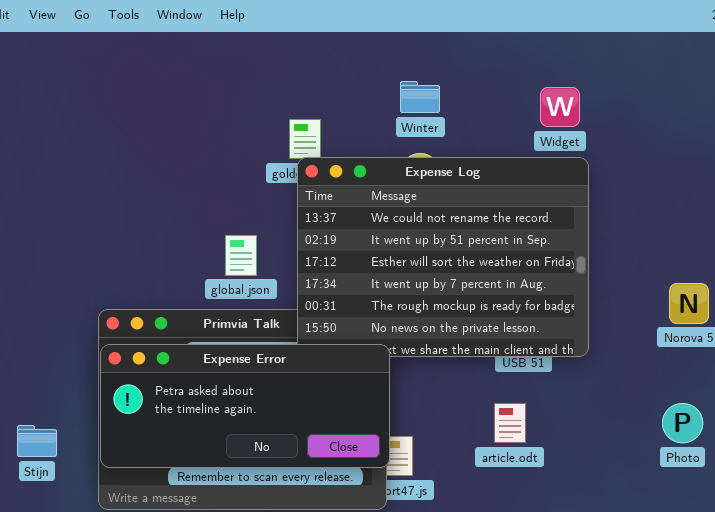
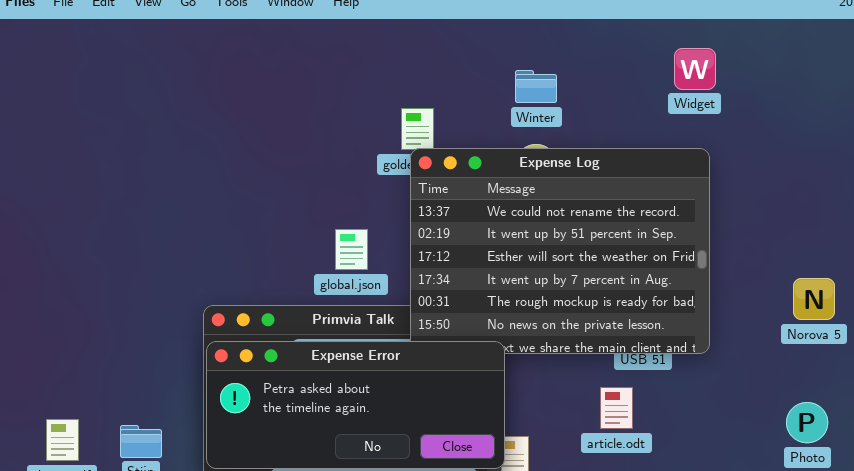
Widget: [540,87,580,127] -> [674,48,716,90], moved
article.odt: [494,403,526,443] -> [600,387,633,429], moved

